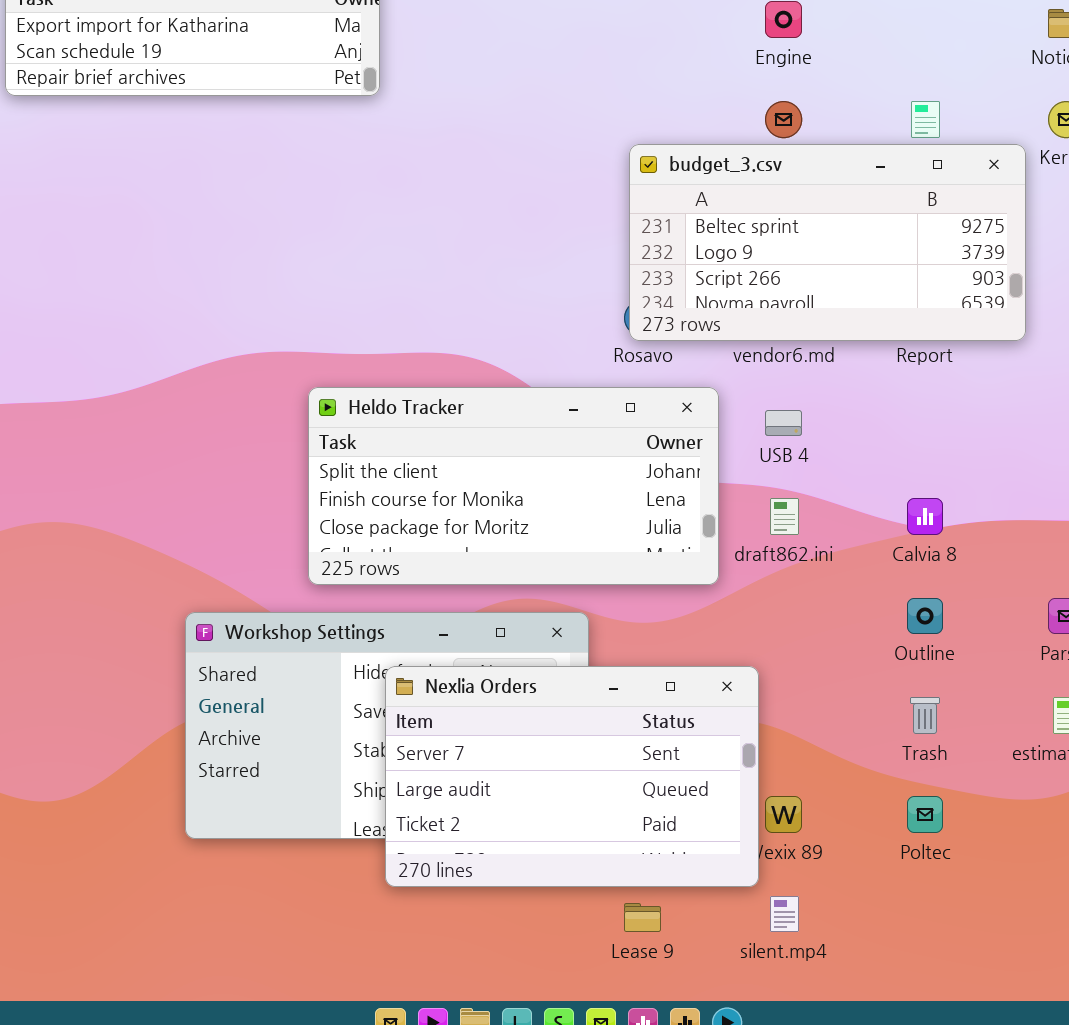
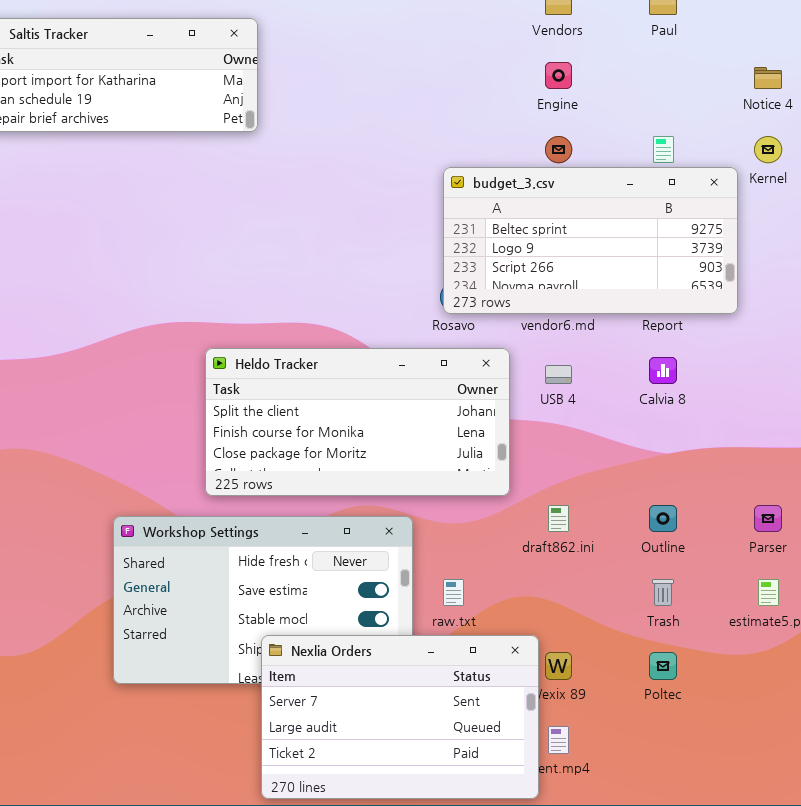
draft862.ini: [770,498,799,535] -> [548,505,569,532], moved
Calvia 8: [907,498,943,535] -> [649,357,677,384], moved
Nexlia Orders: [385,666,759,887] -> [261,635,539,799], moved

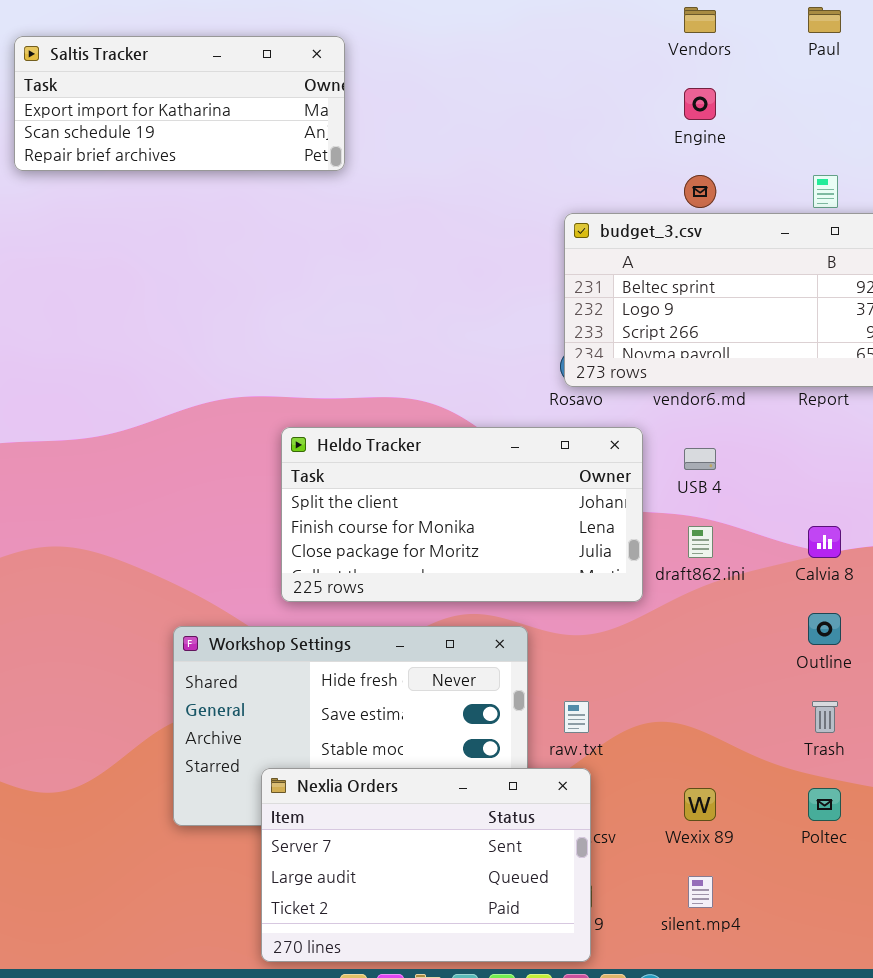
Calvia 8: [649,357,677,384] -> [808,526,841,558], moved
draft862.ini: [548,505,569,532] -> [688,526,713,558], moved
Nexlia Orders: [261,635,539,799] -> [261,768,591,962], moved

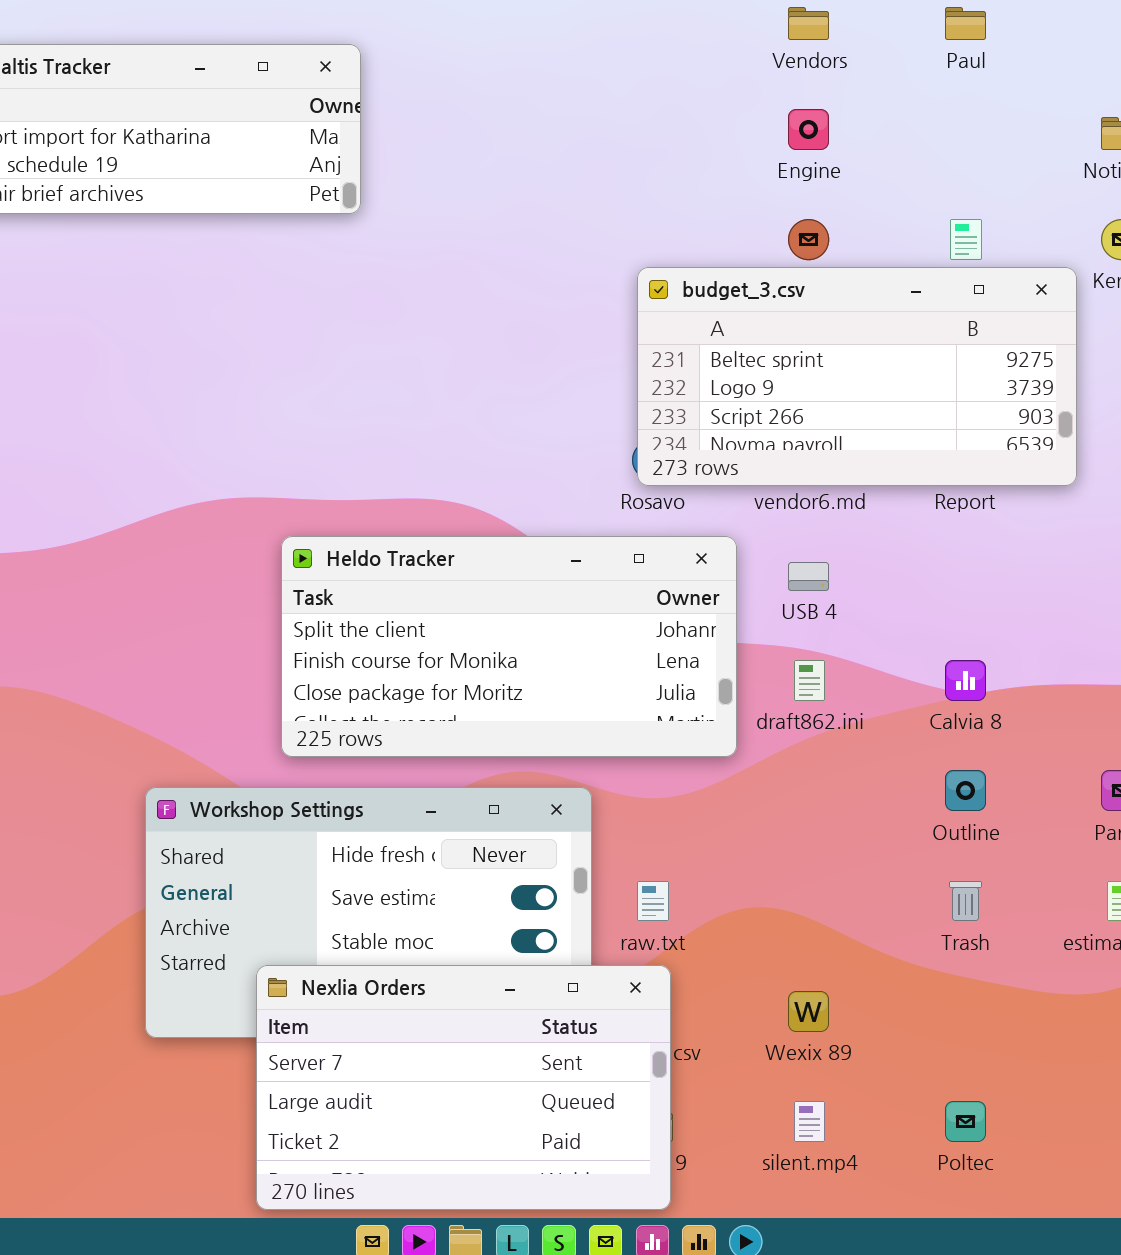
Poltec: [808,788,841,821] -> [945,1101,986,1142], moved

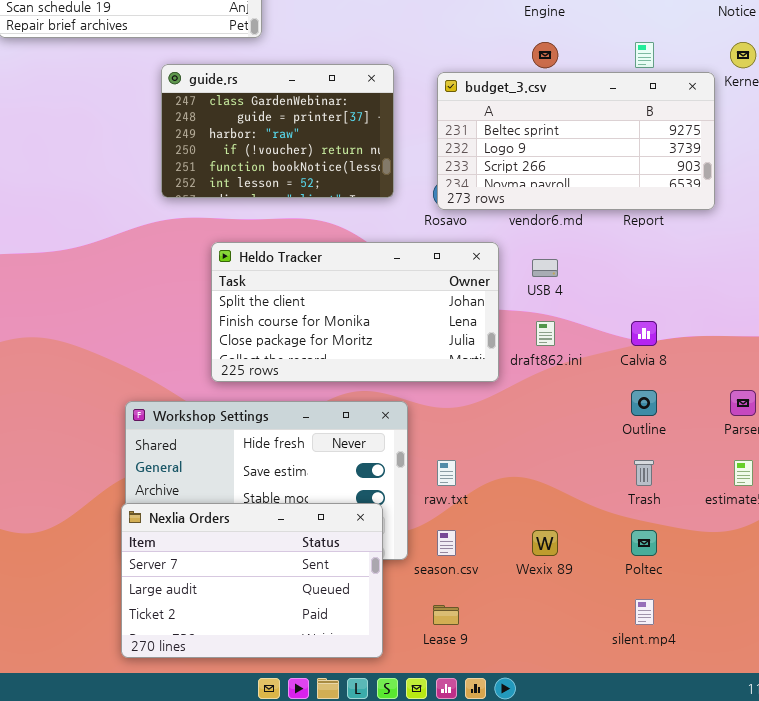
guide.rs: none -> [161,64,394,198], opened
Nexlia Orders: [256,965,671,1210] -> [121,503,383,658], moved
silent.mp4: [794,1101,825,1142] -> [635,599,654,625], moved
Poltec: [945,1101,986,1142] -> [631,530,657,556], moved

